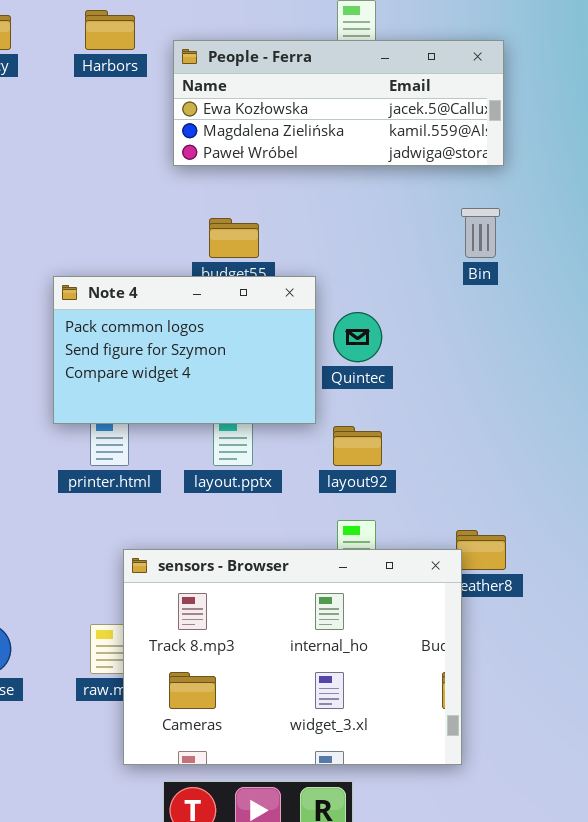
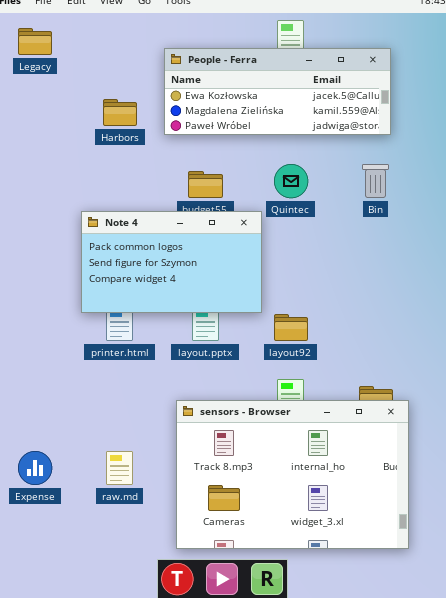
Harbors: [85,10,135,50] -> [103,99,137,126], moved
Quintec: [333,312,382,362] -> [274,164,308,198], moved
sensors - Browser: [123,549,462,765] -> [176,400,409,549], moved

